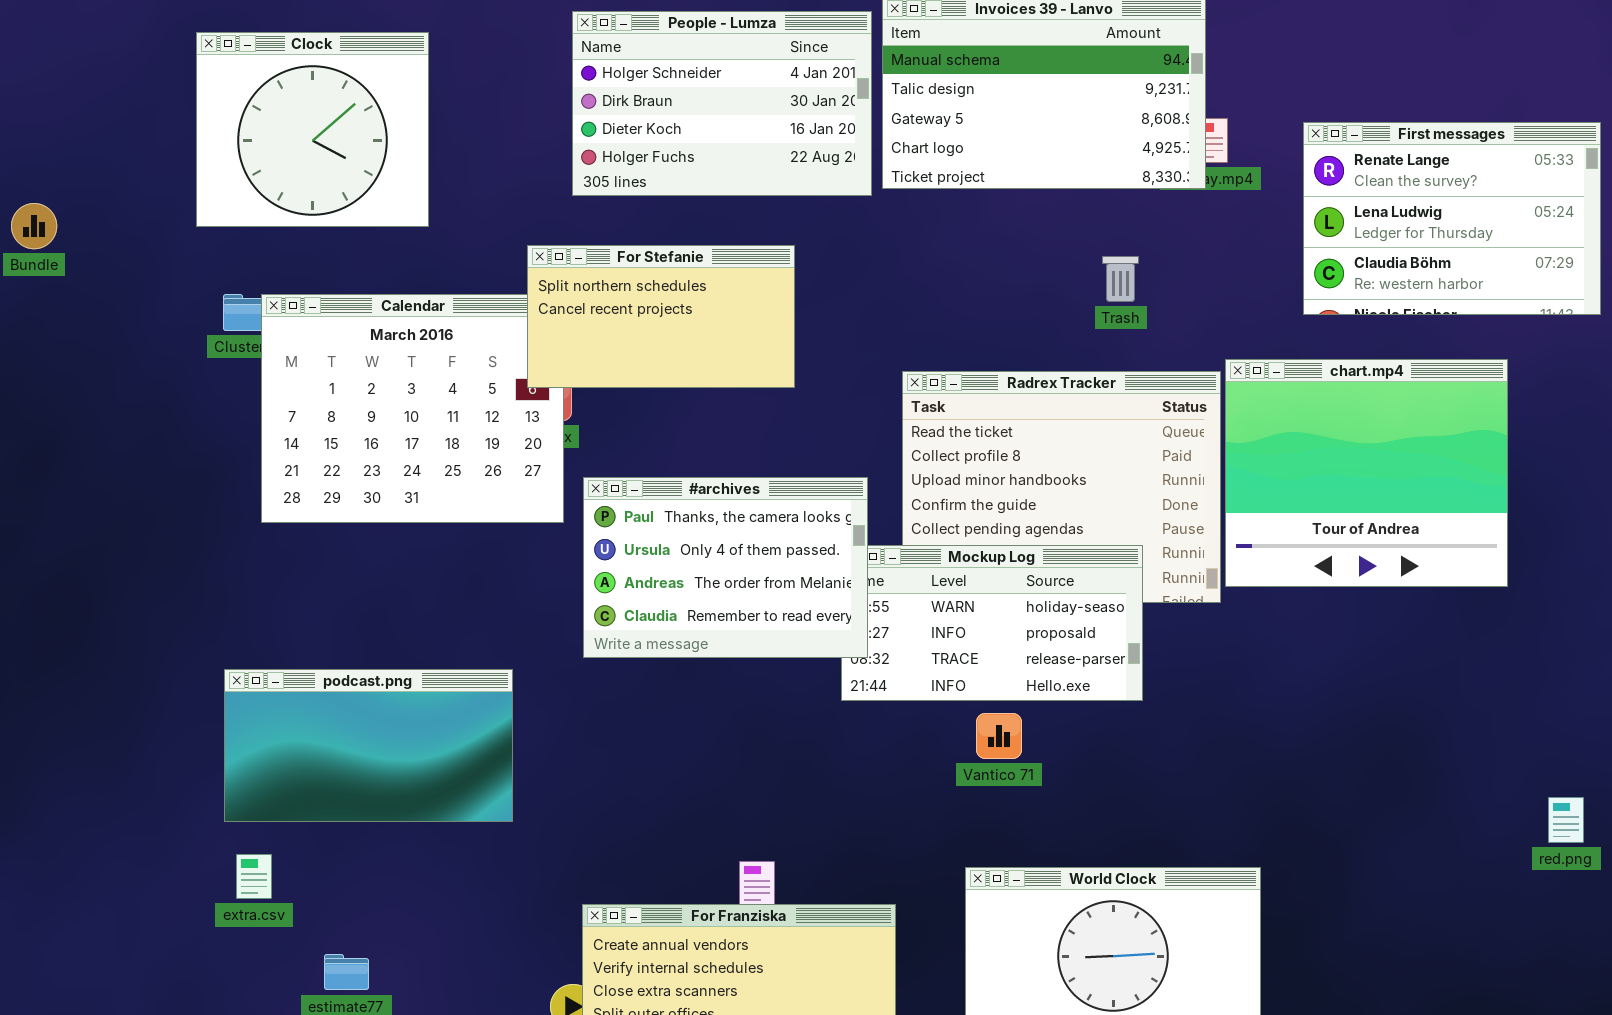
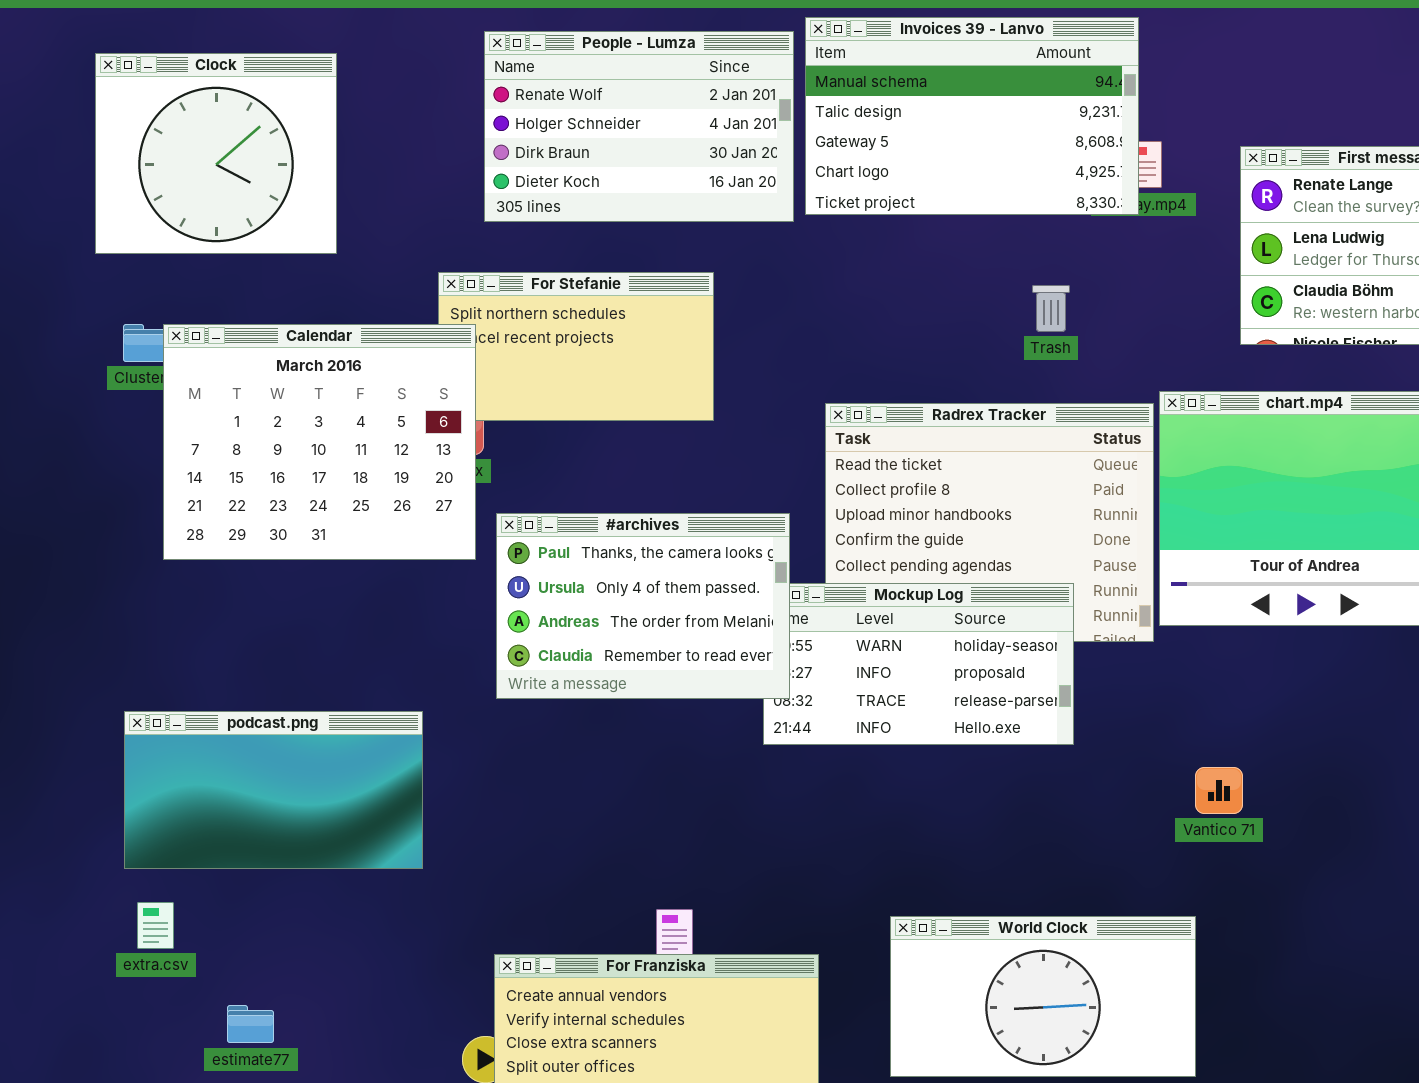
People - Lumza: [572,11,872,196] -> [484,31,794,222], scrolled up 1 row
Calendar: [261,294,564,523] -> [163,324,476,560], raised
Vantico 71: [976,713,1022,759] -> [1195,767,1243,814], moved

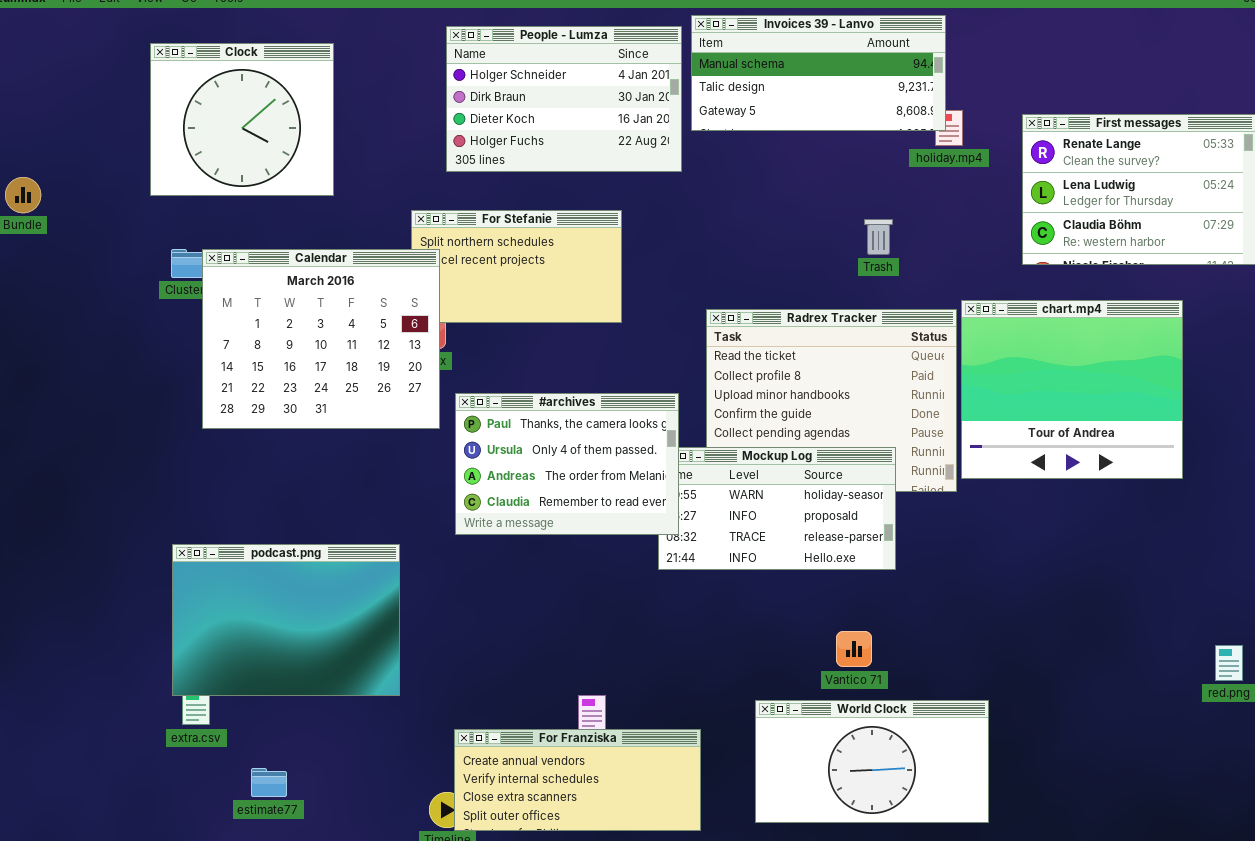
Invoices 39 - Lanvo: [805,17,1139,215] -> [691,15,946,131], resized
People - Lumza: [484,31,794,222] -> [446,26,682,172], scrolled down 1 row
podcast.png: [124,711,423,869] -> [172,544,400,696], resized
Vantico 71: [1195,767,1243,814] -> [836,631,872,667], moved

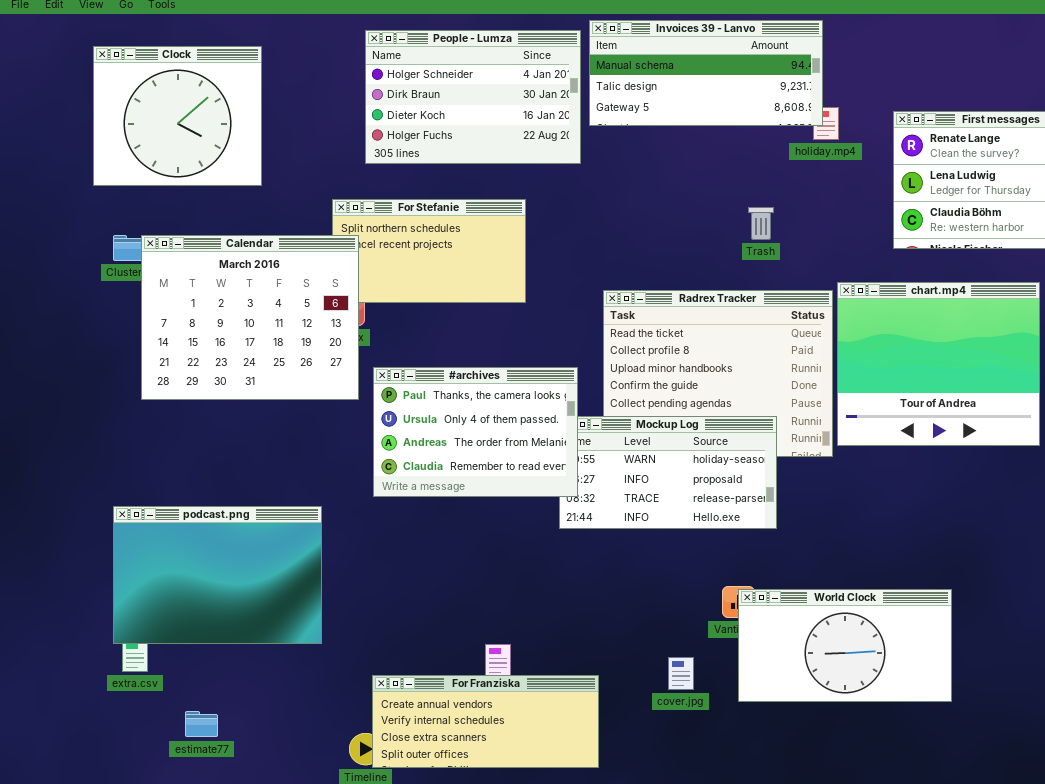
World Clock: [755,700,989,823] -> [738,589,952,702], moved

